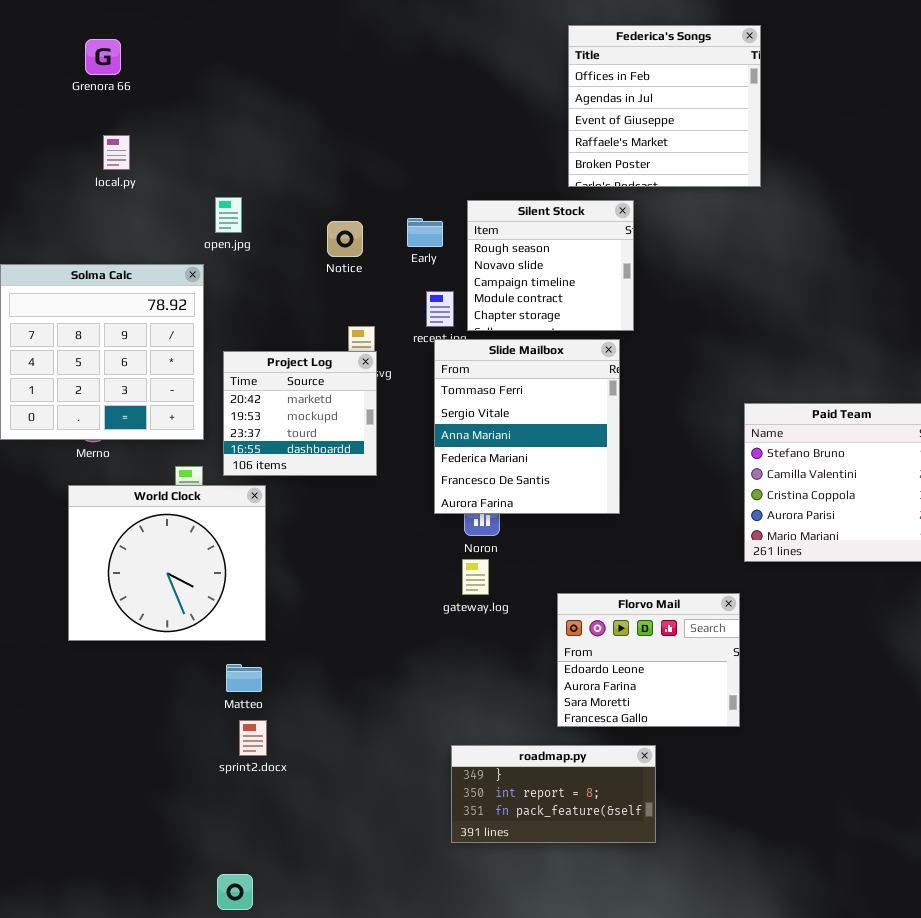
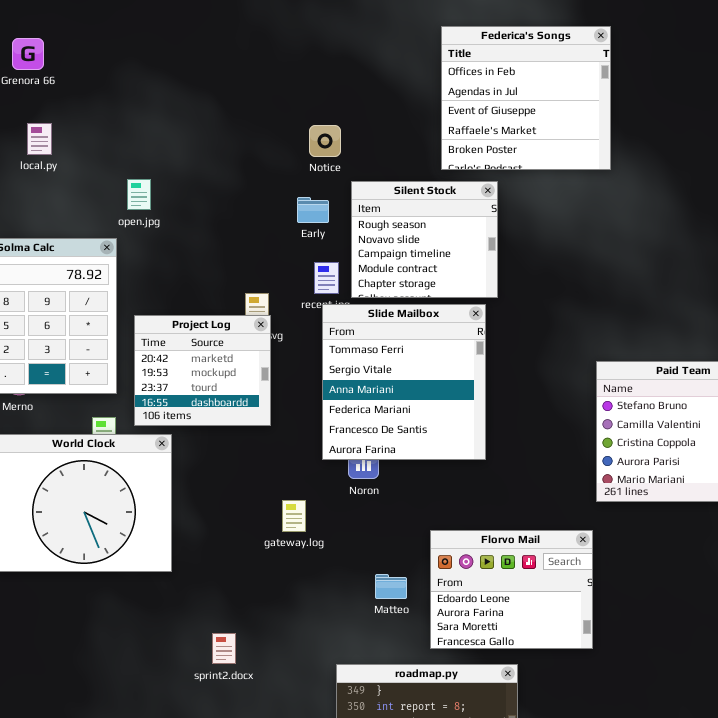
Notice: [327,221,363,257] -> [309,125,341,157], moved
gateway.log: [462,559,489,595] -> [282,500,306,532], moved
Matteo: [226,664,262,692] -> [375,574,407,599], moved
sprint2.docx: [239,720,267,756] -> [212,633,236,664], moved

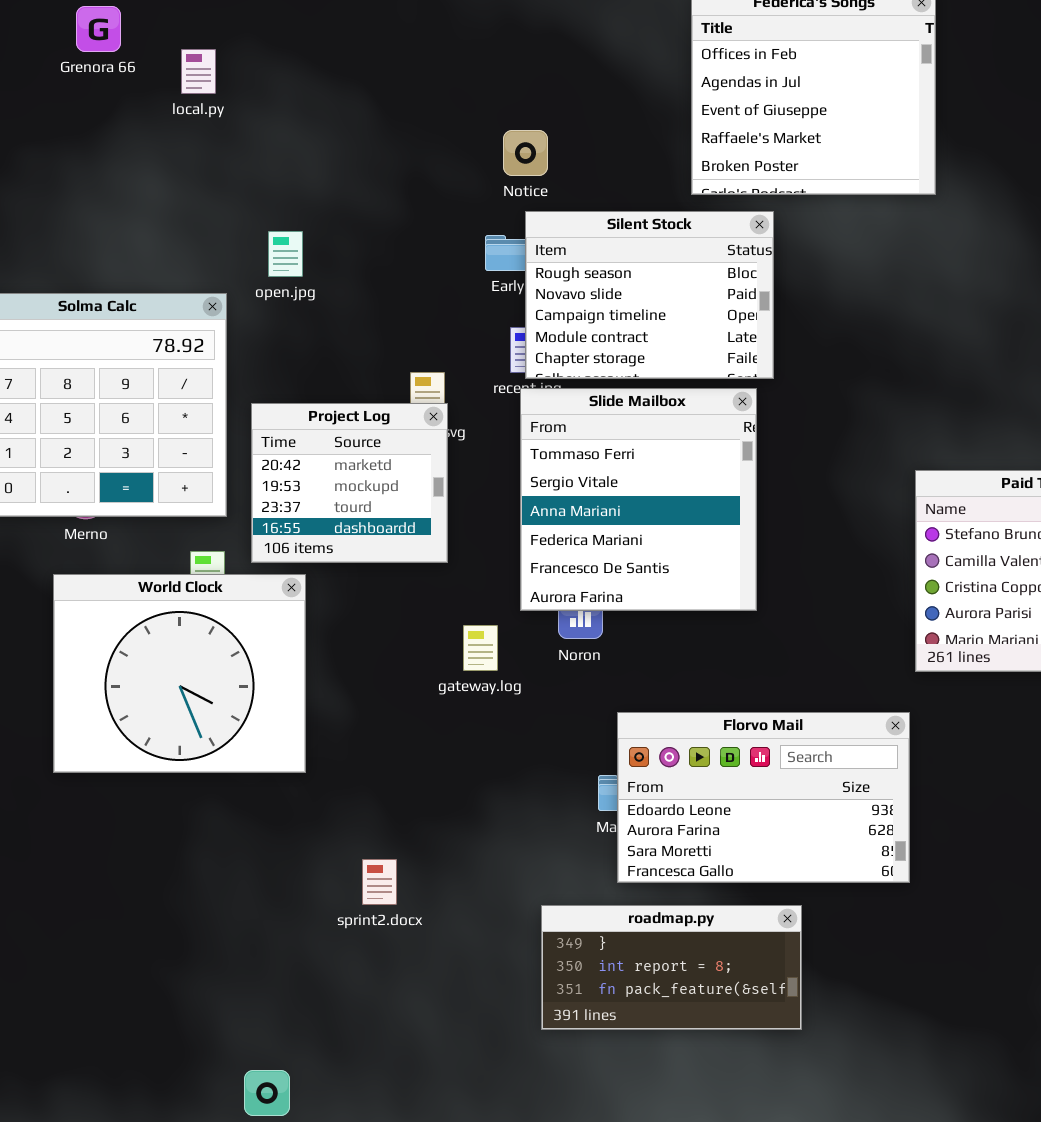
local.py: [27,123,52,155] -> [181,49,216,94], moved
open.jpg: [127,179,151,210] -> [268,231,303,277], moved
Silent Stock: [351,181,498,298] -> [525,211,774,379], resized
gateway.log: [282,500,306,532] -> [463,625,498,671], moved
Florvo Mail: [430,530,593,649] -> [617,712,910,883], resized

